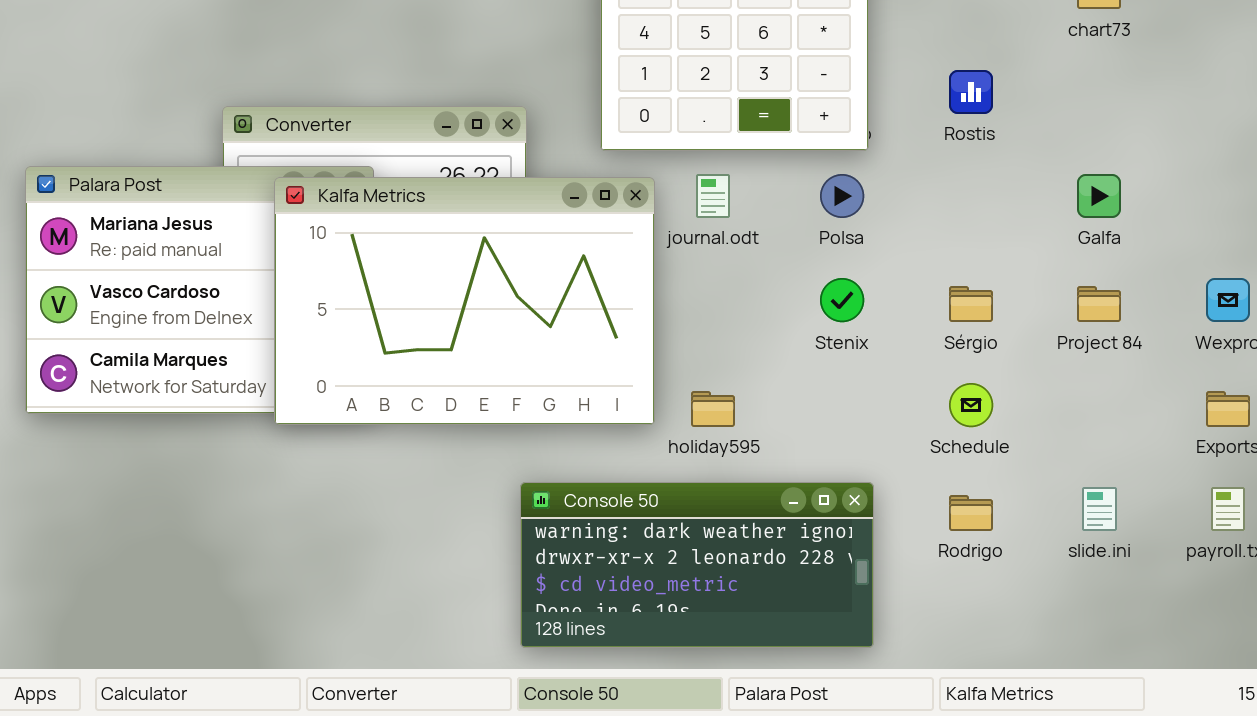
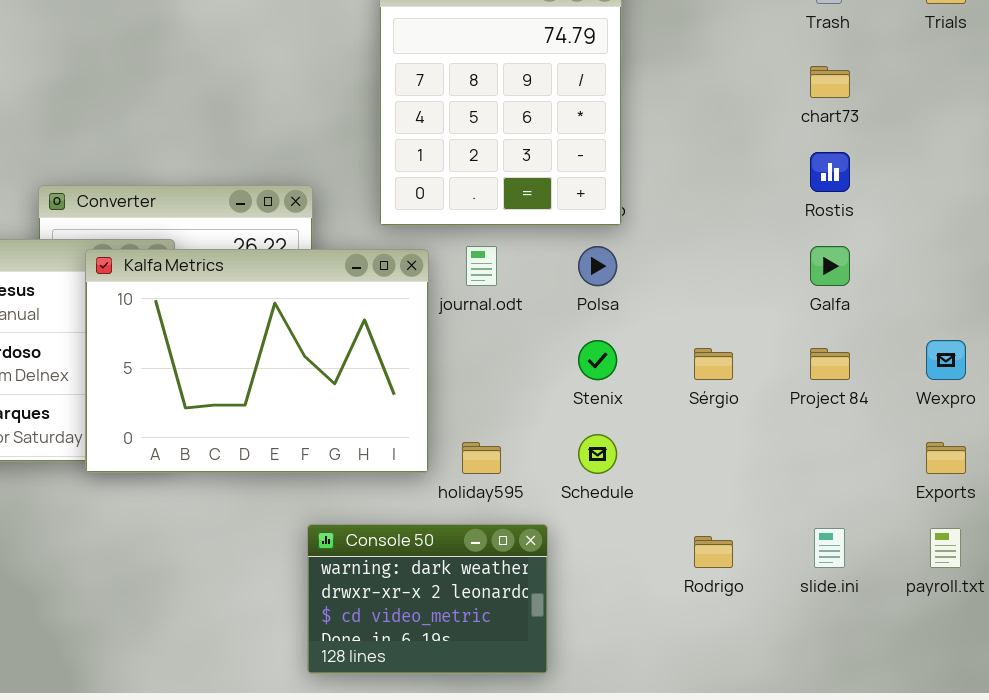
Rostis: [949,70,993,114] -> [810,152,850,192], moved
Schedule: [949,383,993,427] -> [578,434,617,474], moved
Console 50: [520,482,874,648] -> [307,524,548,674], resized

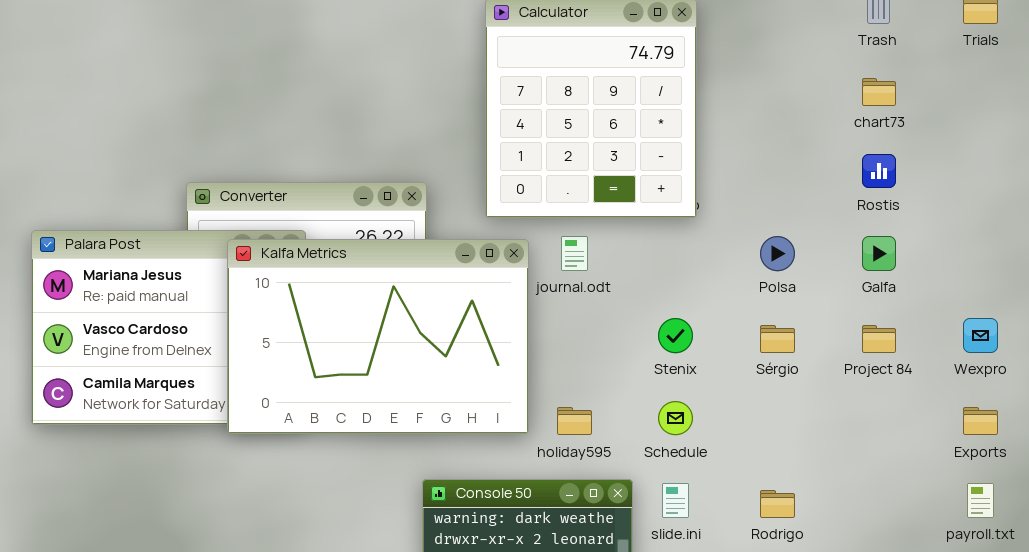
Polsa: [578,246,617,286] -> [760,236,795,271], moved
slide.ini: [814,528,845,568] -> [662,483,689,518], moved

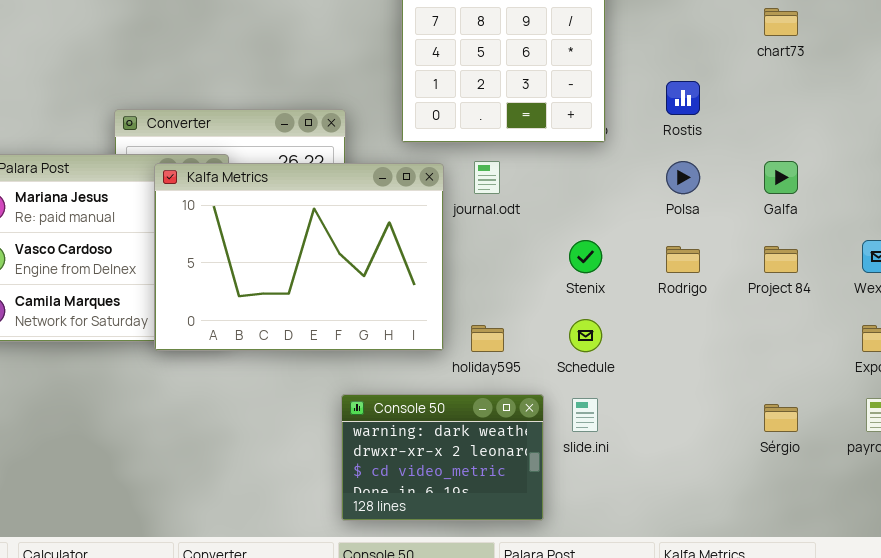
Rostis: [862,154,896,188] -> [666,81,700,115], moved
Sérgio: [760,325,795,353] -> [764,404,798,432], moved
Rodrigo: [760,490,795,518] -> [666,246,700,273], moved

